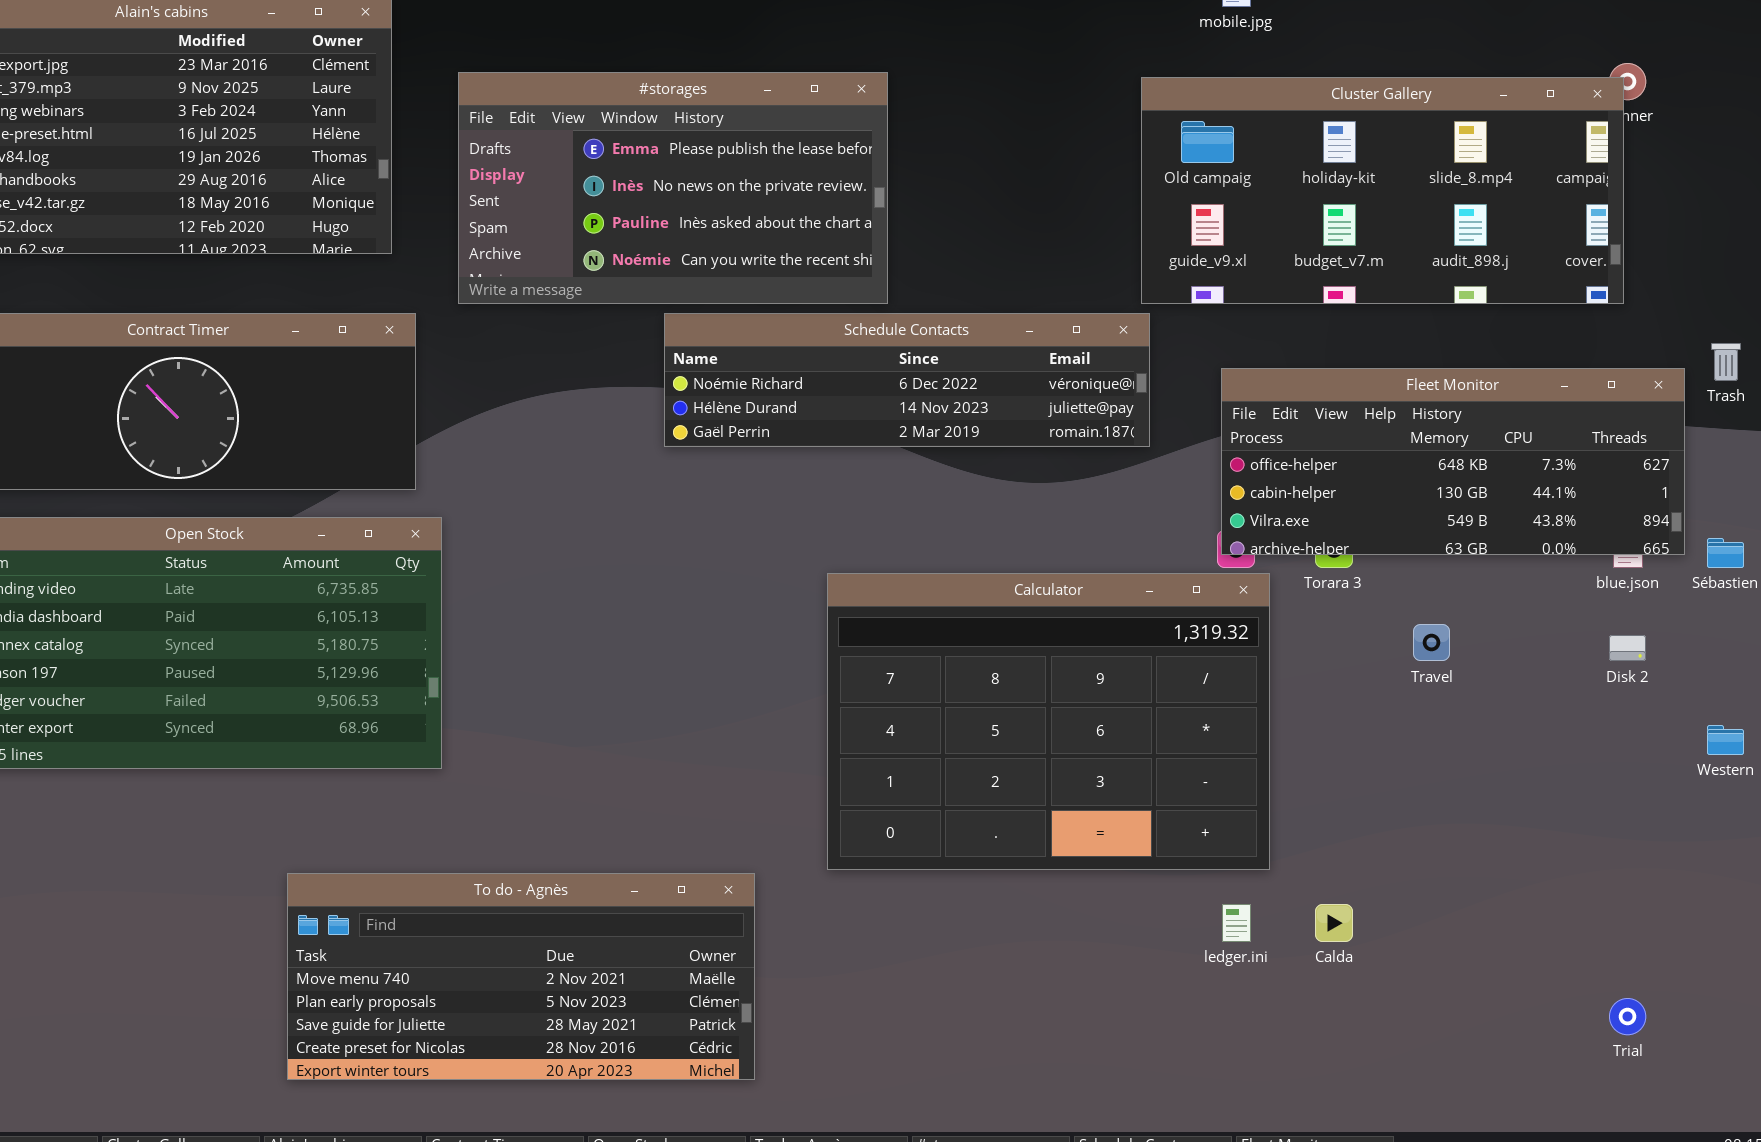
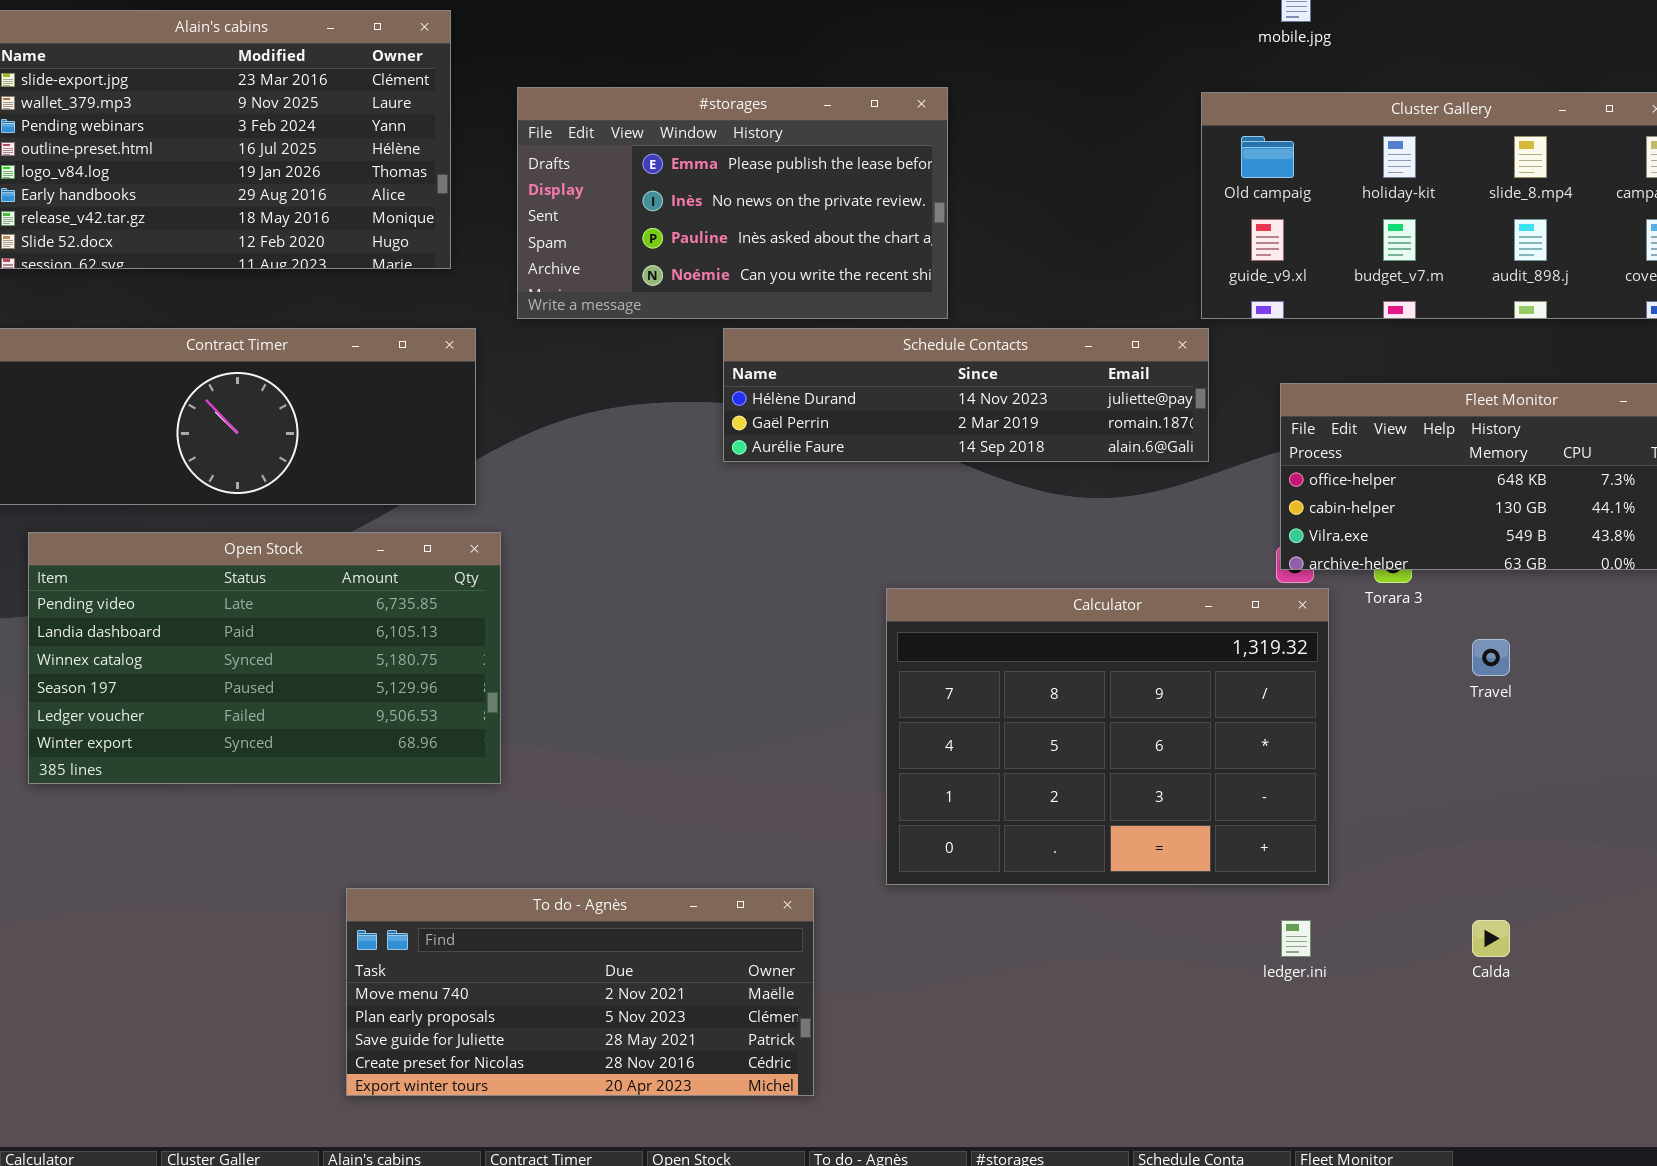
Schedule Contacts: [664,313,1150,447] -> [723,328,1209,462], scrolled down 1 row
Calda: [1315,904,1353,942] -> [1472,920,1510,957], moved

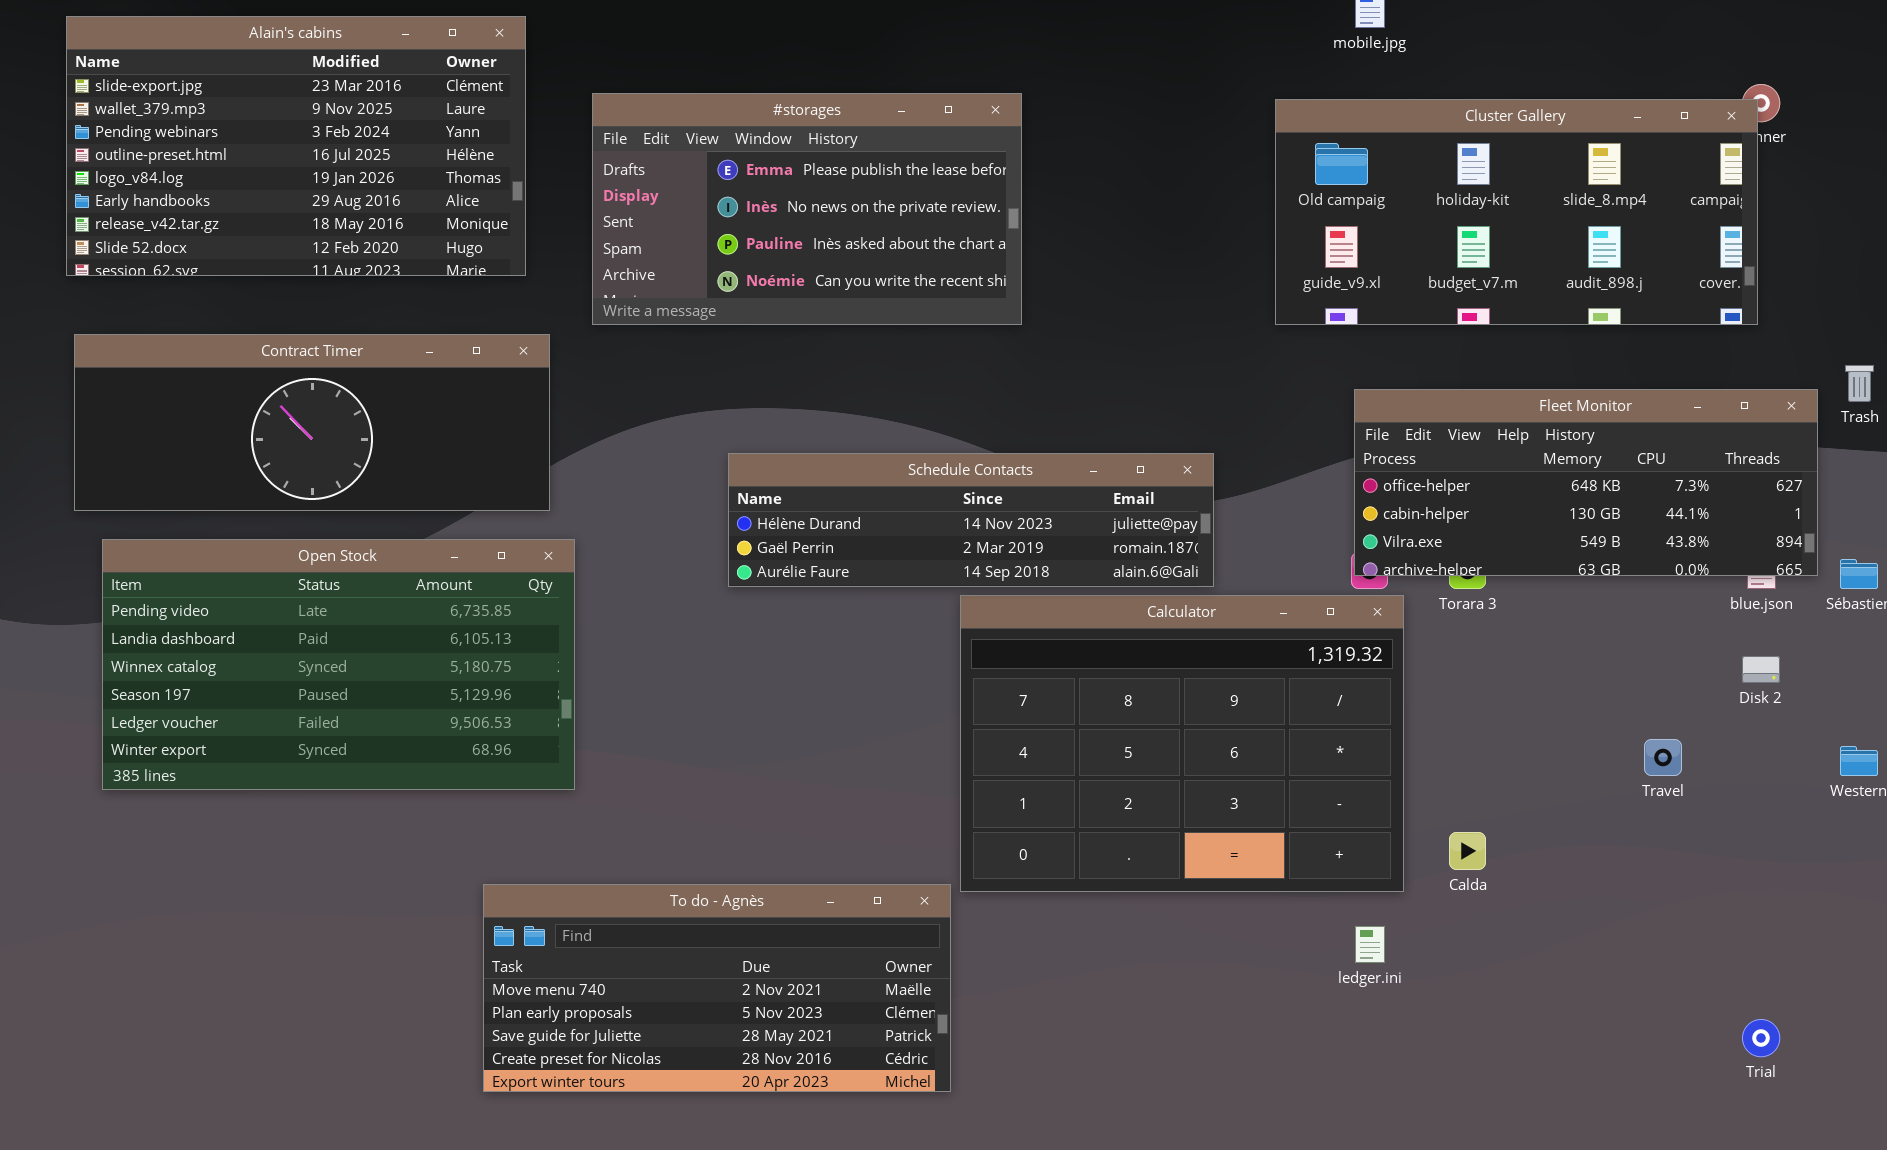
Schedule Contacts: [723,328,1209,462] -> [728,453,1214,587], moved
Travel: [1472,639,1510,676] -> [1644,739,1682,776], moved
To do - Agnès: [346,888,814,1096] -> [483,884,951,1092], moved
Calda: [1472,920,1510,957] -> [1449,832,1486,870], moved

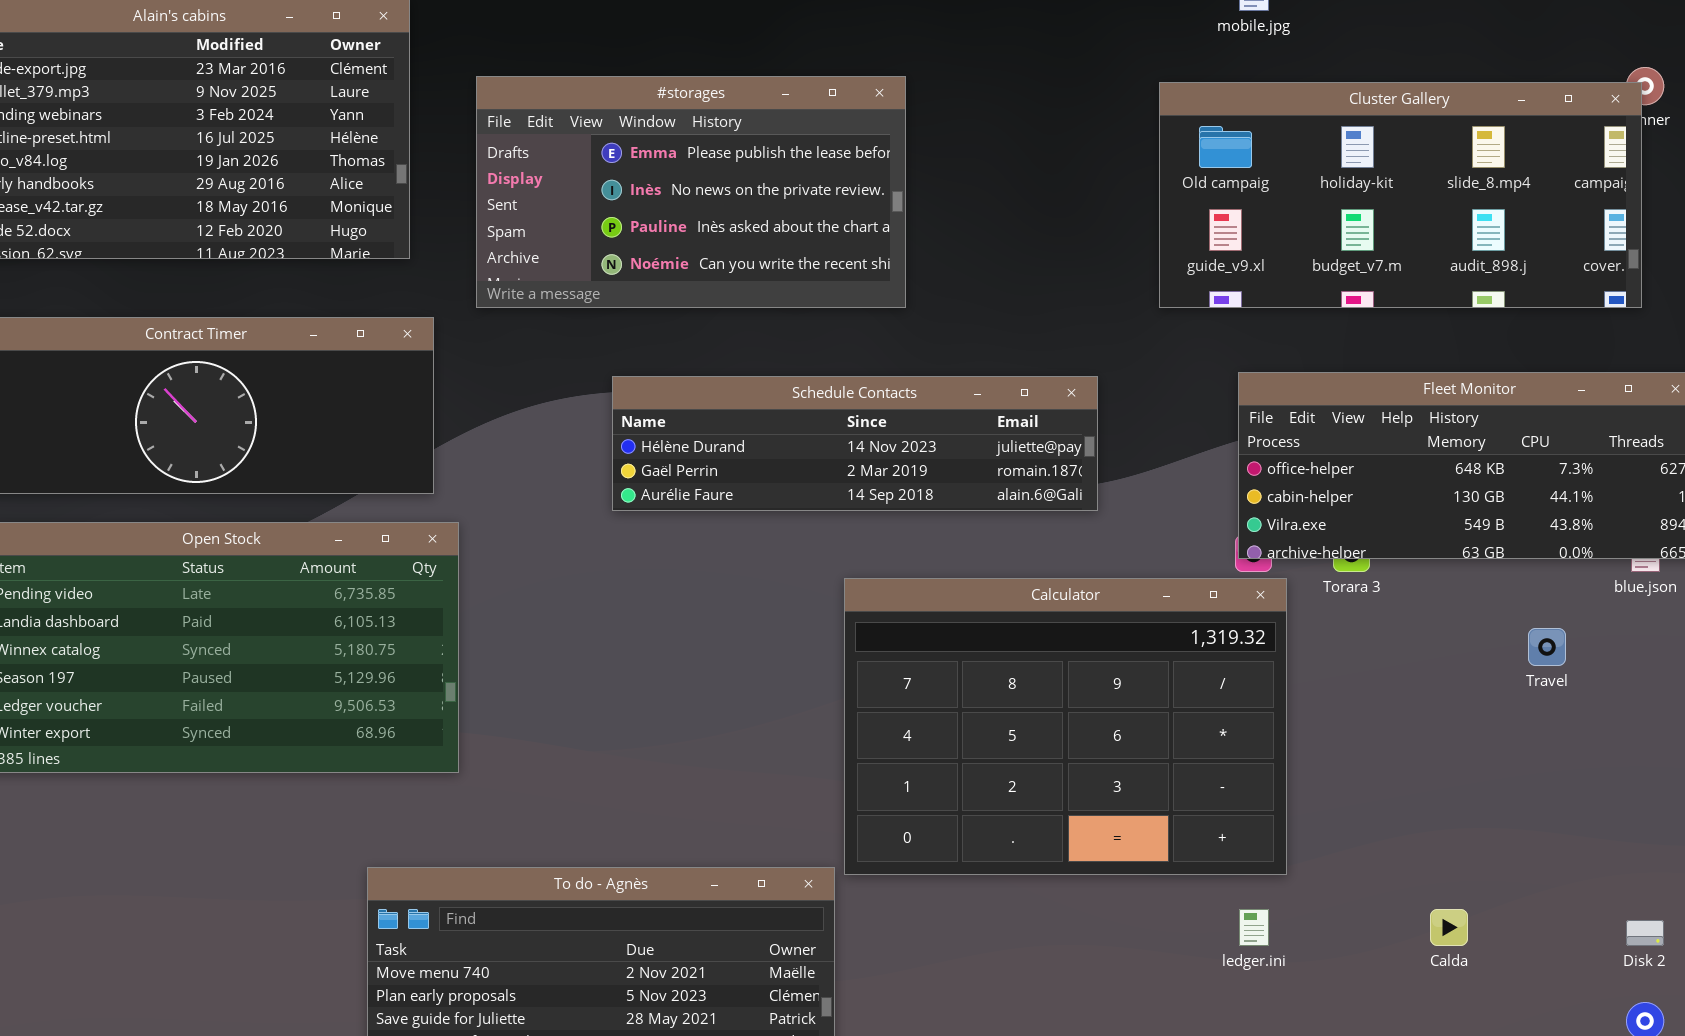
Schedule Contacts: [728,453,1214,587] -> [612,376,1098,511], moved
Disk 2: [1742,656,1780,683] -> [1626,920,1664,946], moved
Travel: [1644,739,1682,776] -> [1528,628,1566,666], moved
Calda: [1449,832,1486,870] -> [1430,909,1468,946], moved

